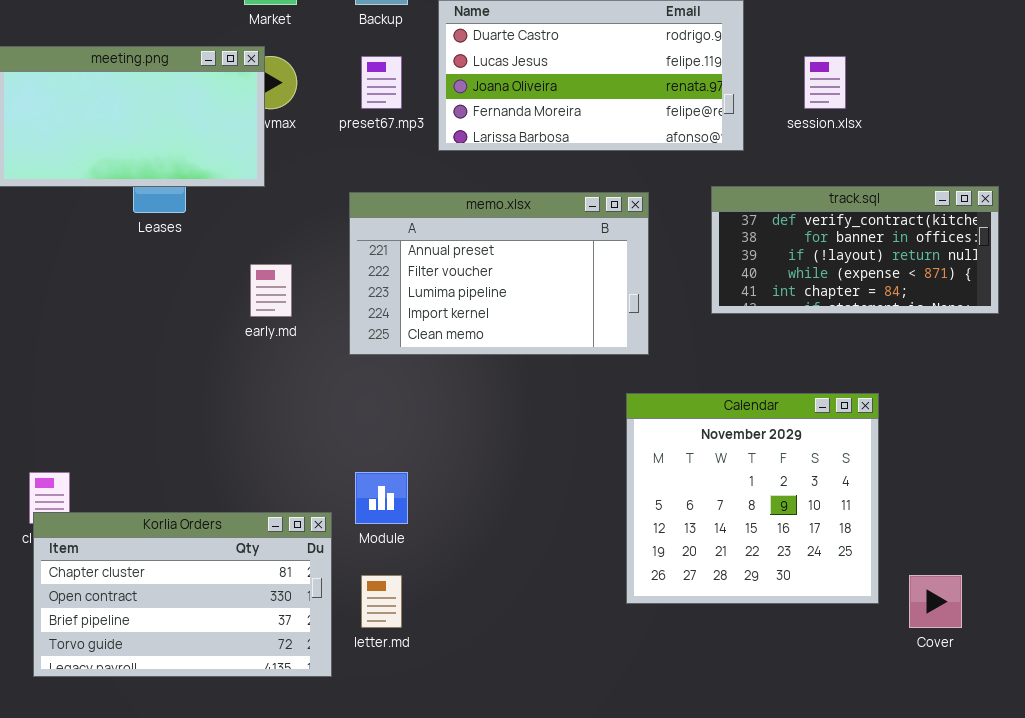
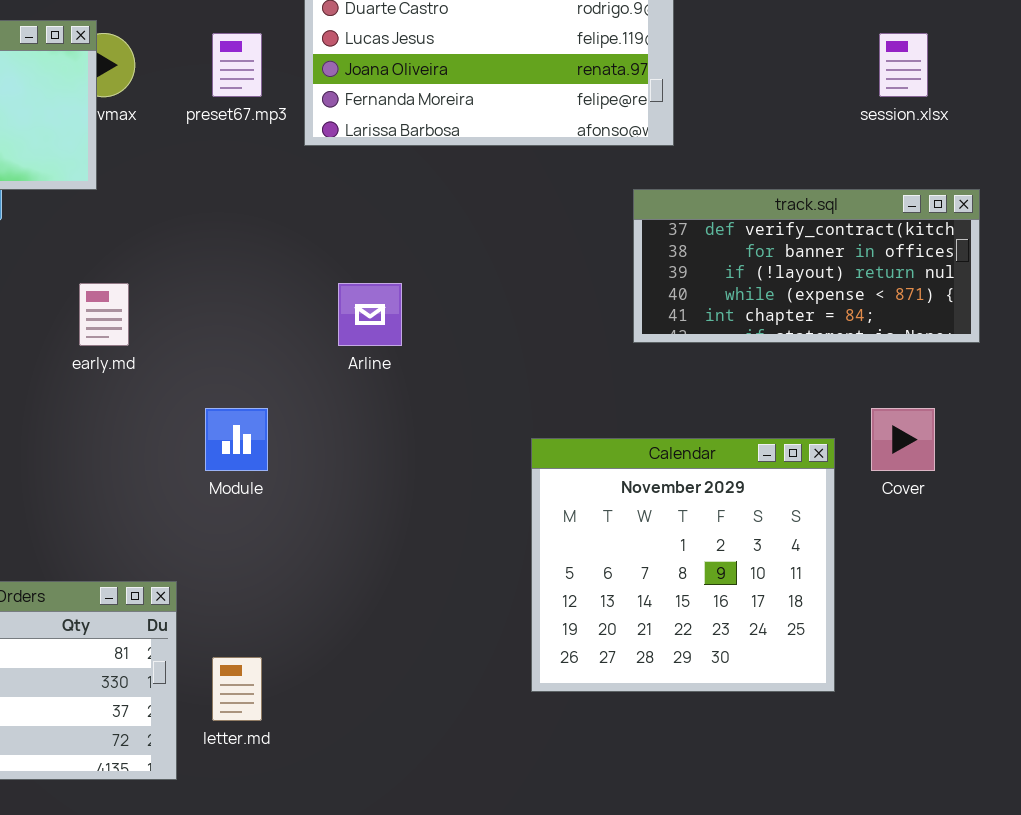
session.xlsx: [804,56,846,109] -> [879,33,928,97], moved
memo.xlsx: [349,192,649,355] -> none, closed
Module: [355,472,408,524] -> [205,408,268,471], moved
Cover: [909,575,962,628] -> [871,408,935,471], moved

